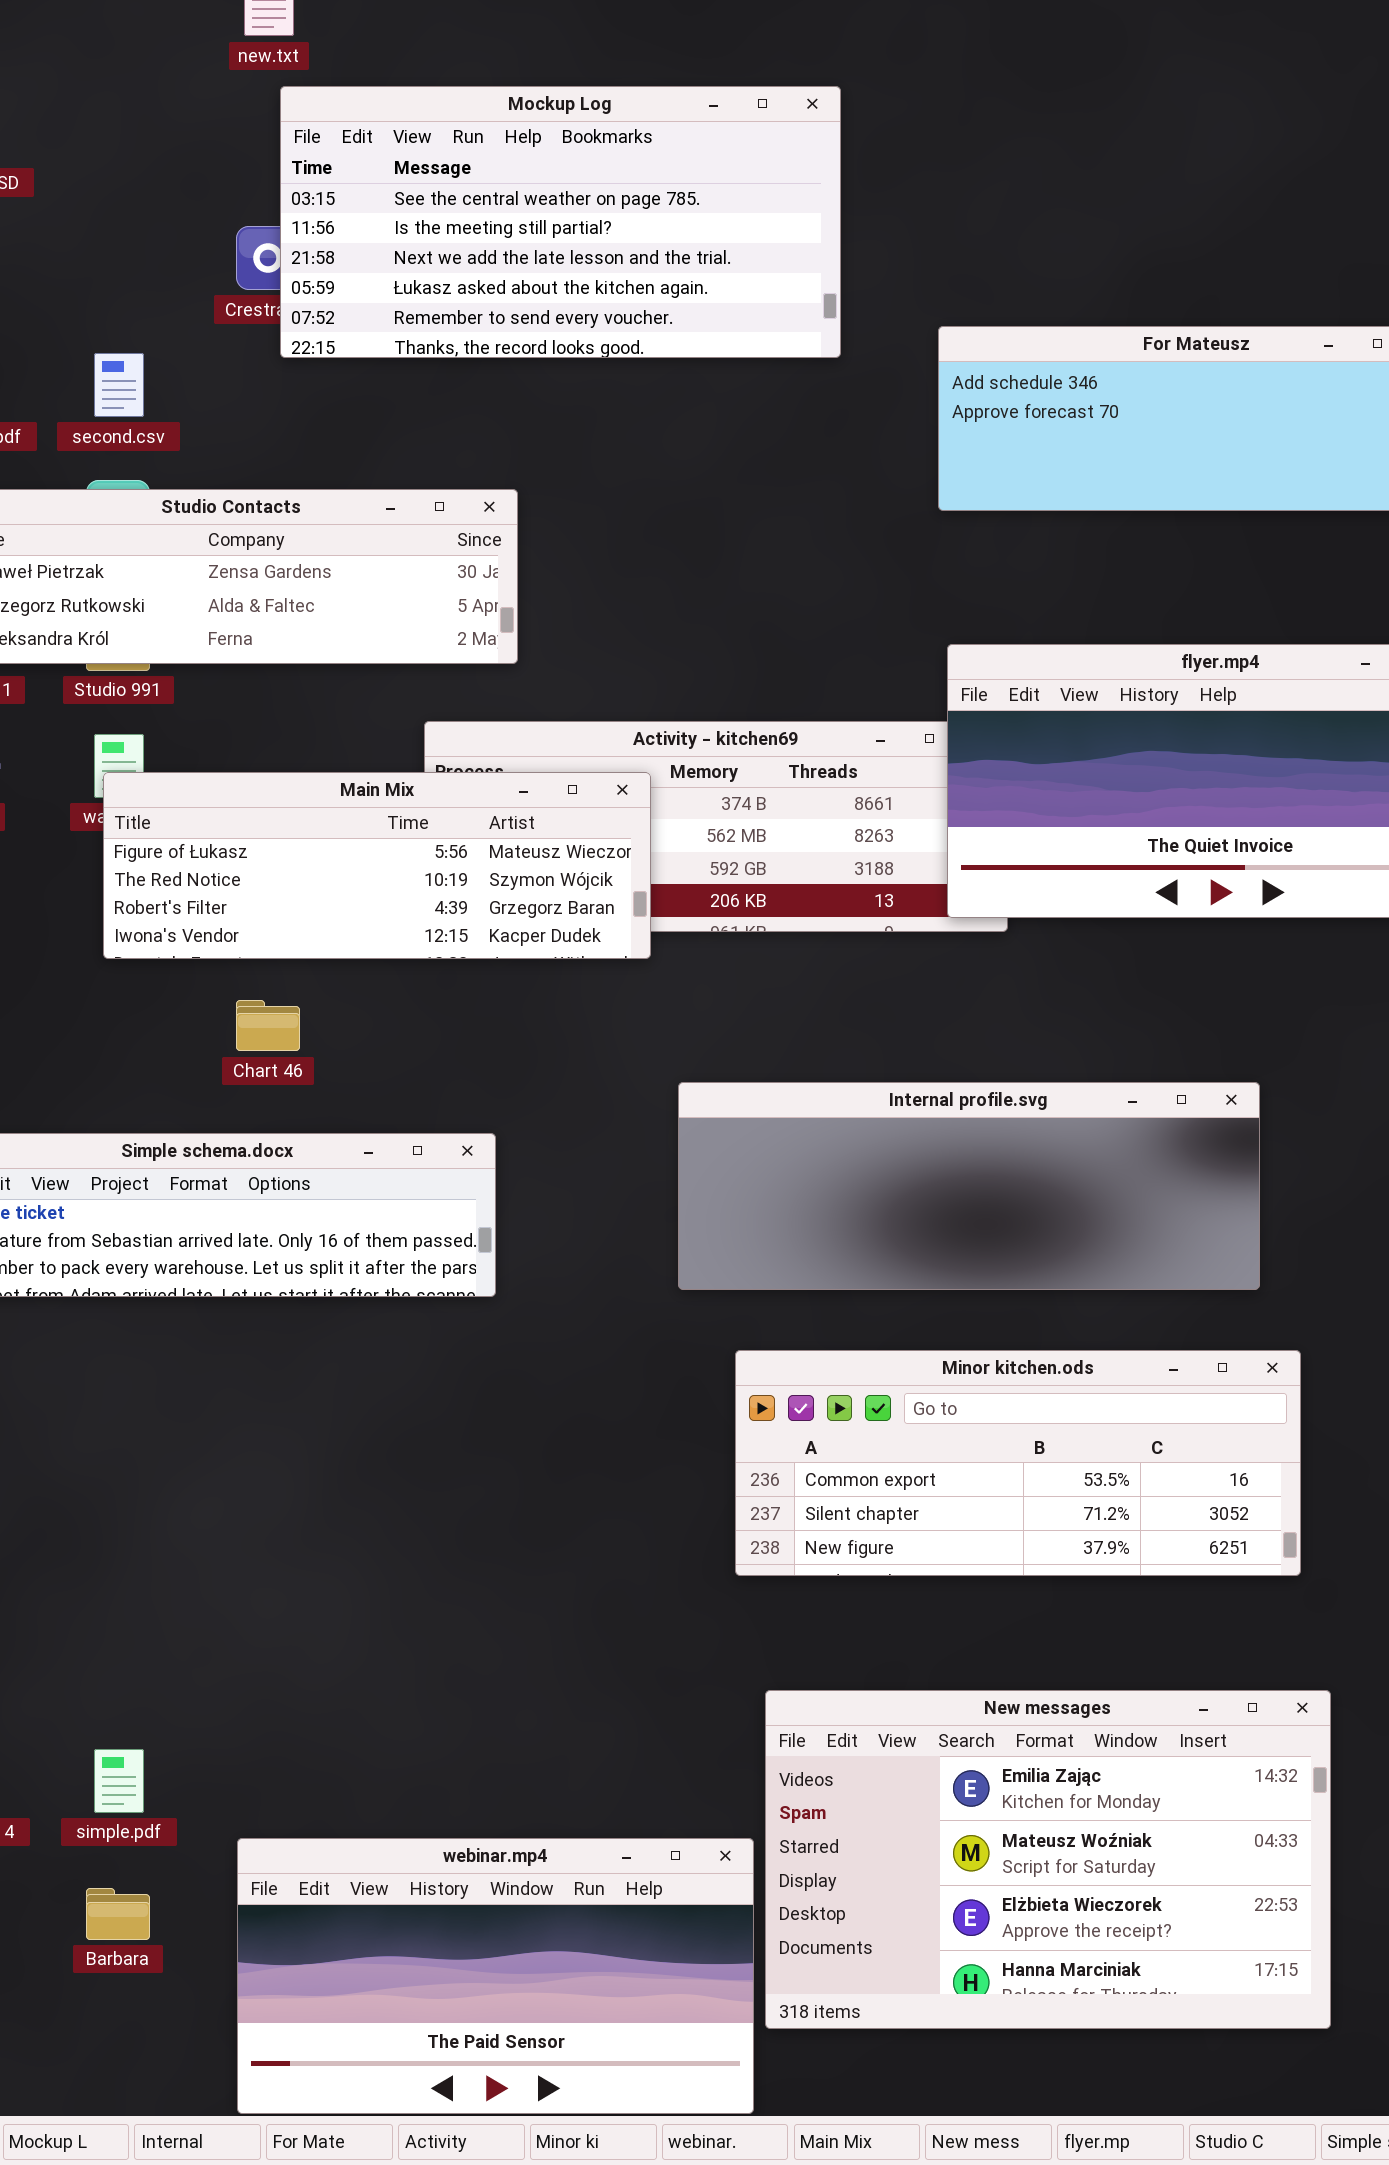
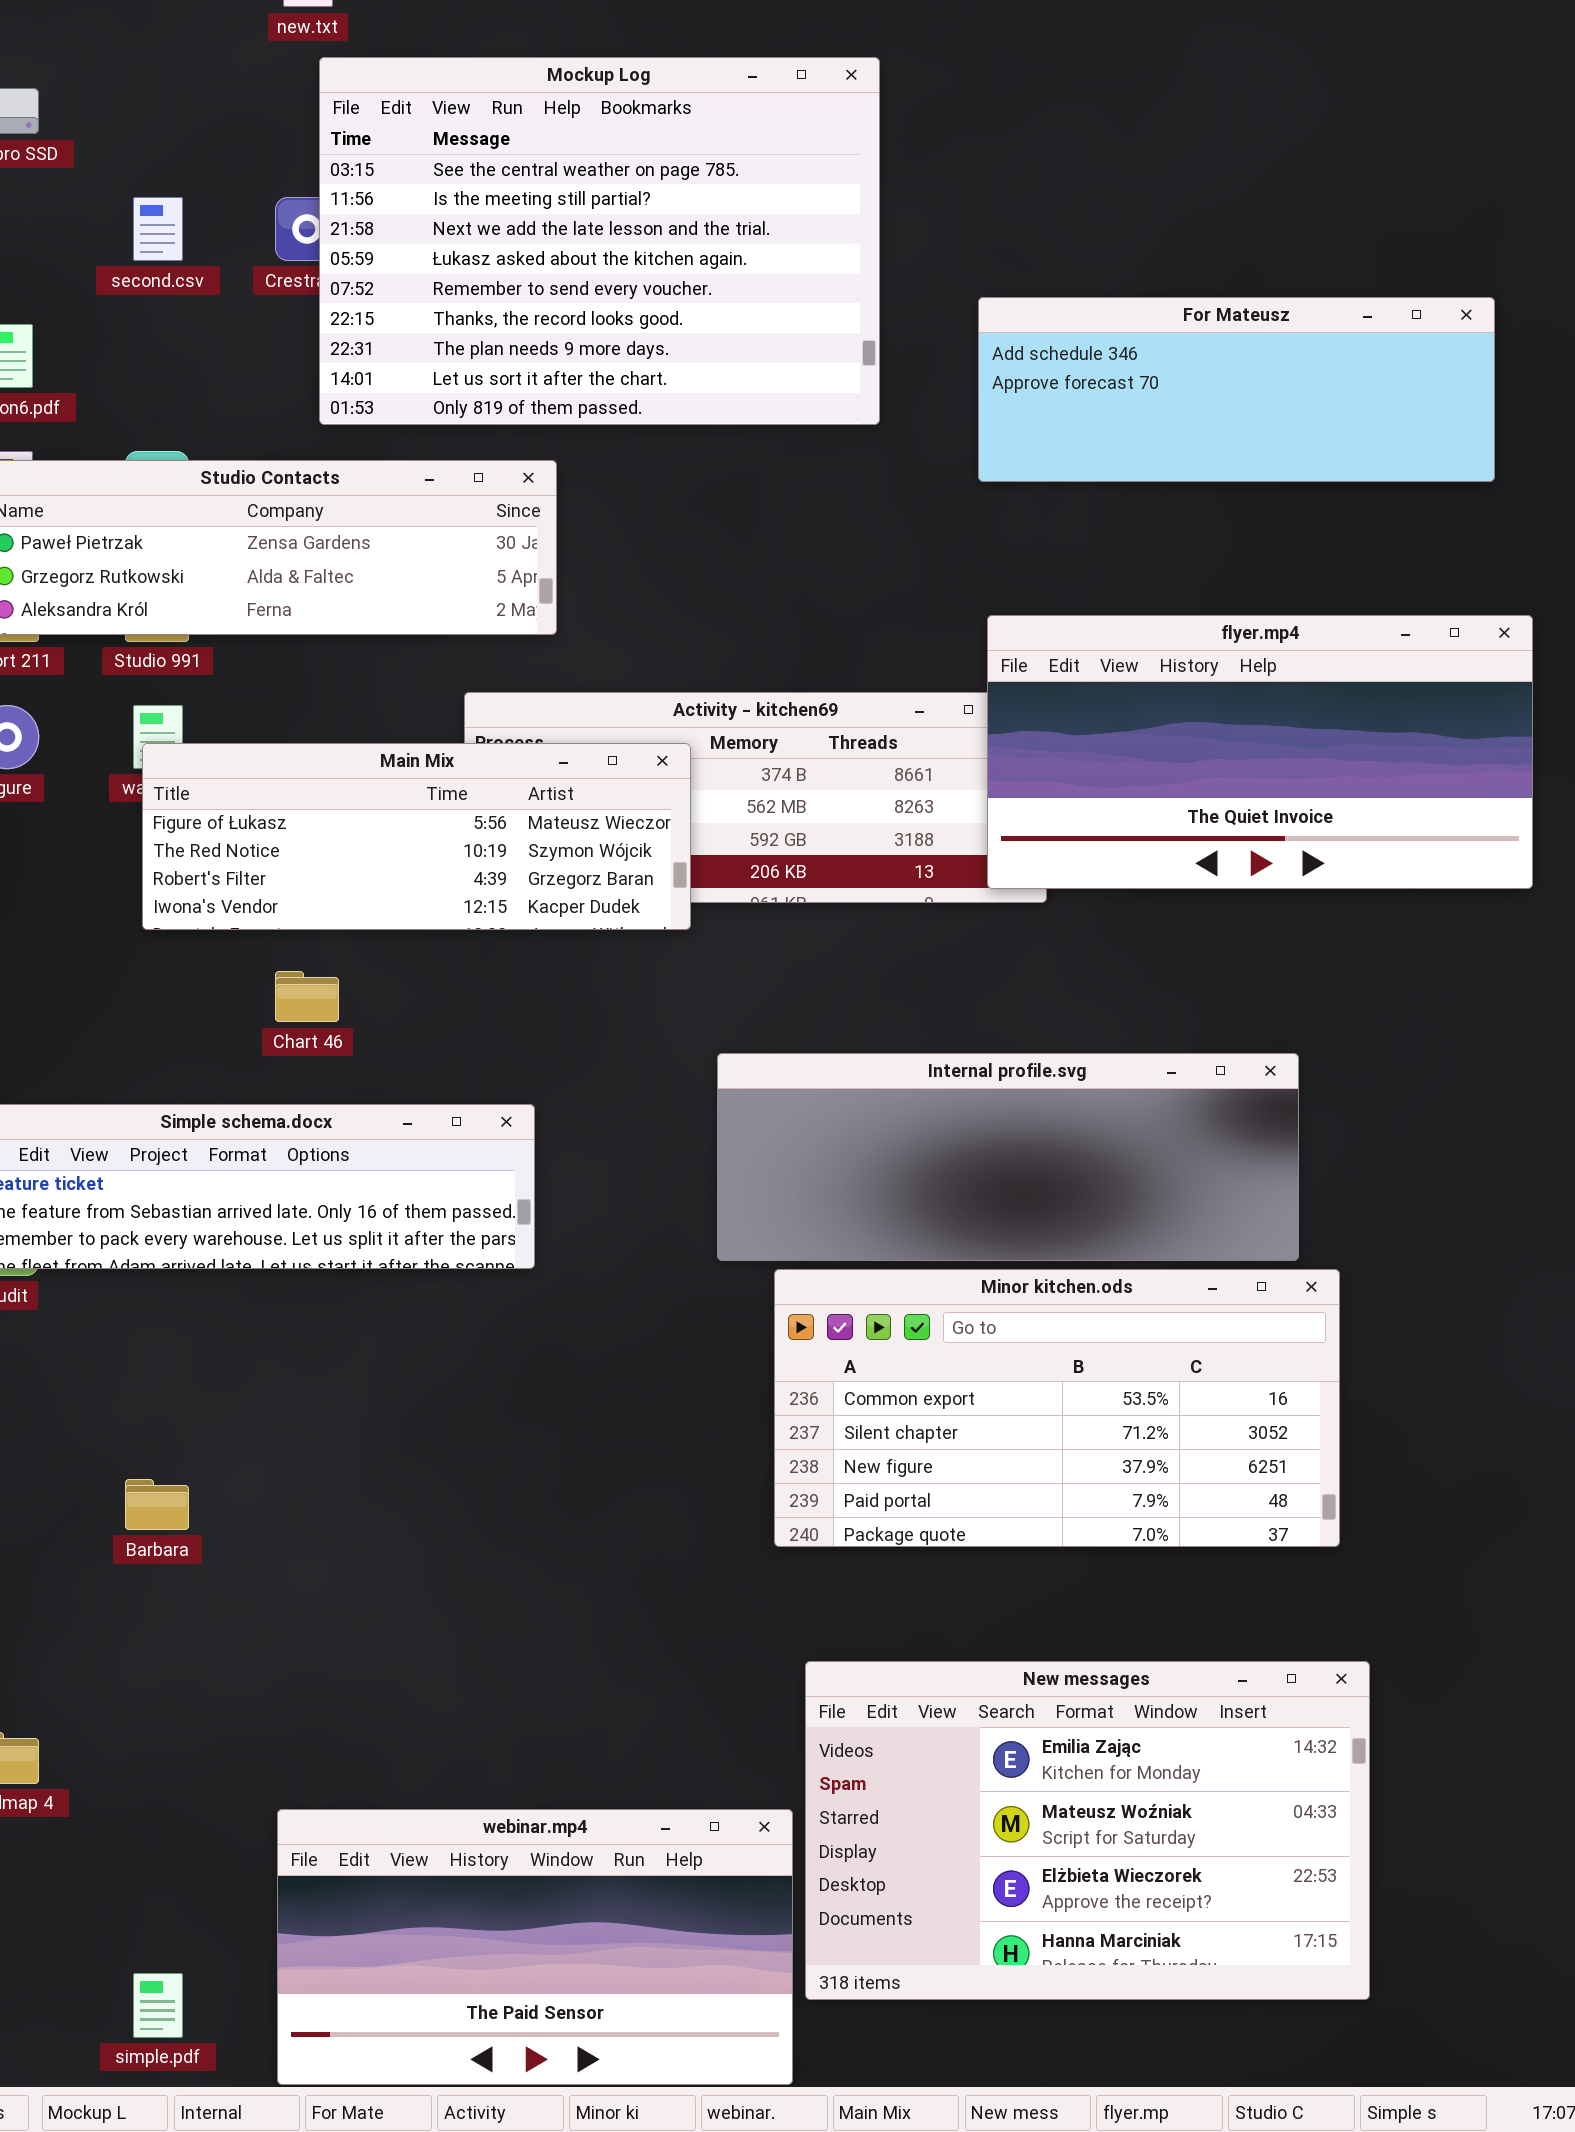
Mockup Log: [280,86,841,358] -> [319,57,880,425], resized
second.csv: [94,353,144,417] -> [133,197,183,261], moved
Minor kitchen.ods: [735,1350,1301,1576] -> [774,1269,1340,1547], resized
simple.pdf: [94,1749,144,1813] -> [133,1973,183,2038], moved
Barbara: [86,1888,150,1940] -> [125,1479,189,1530], moved

